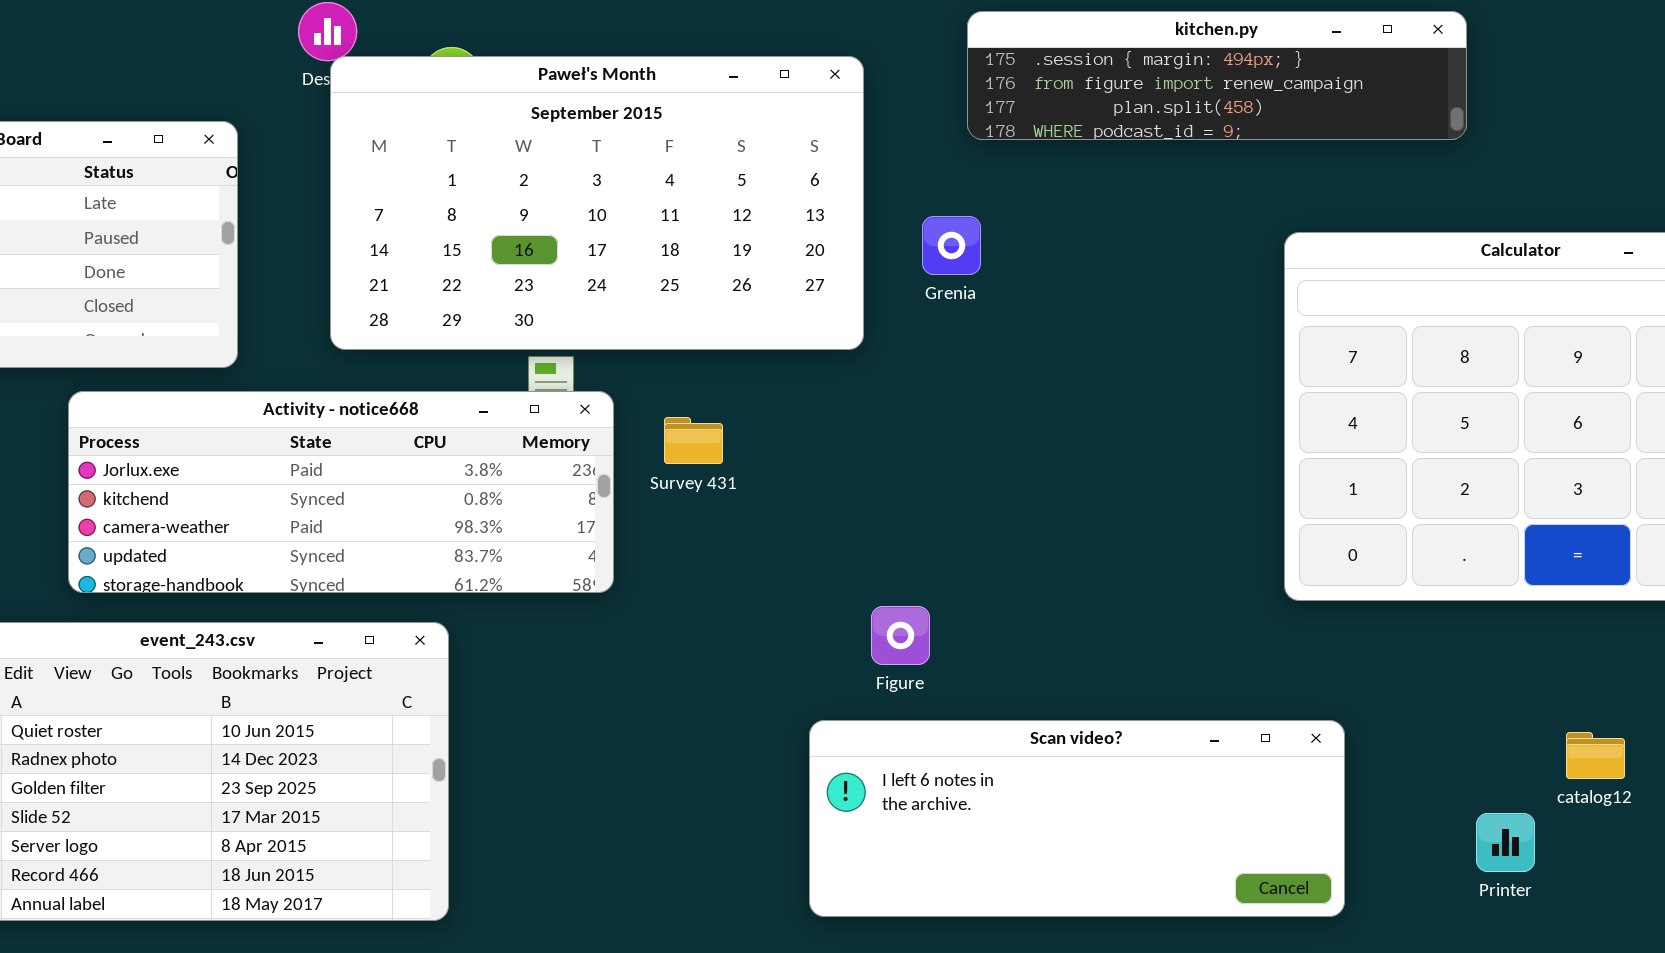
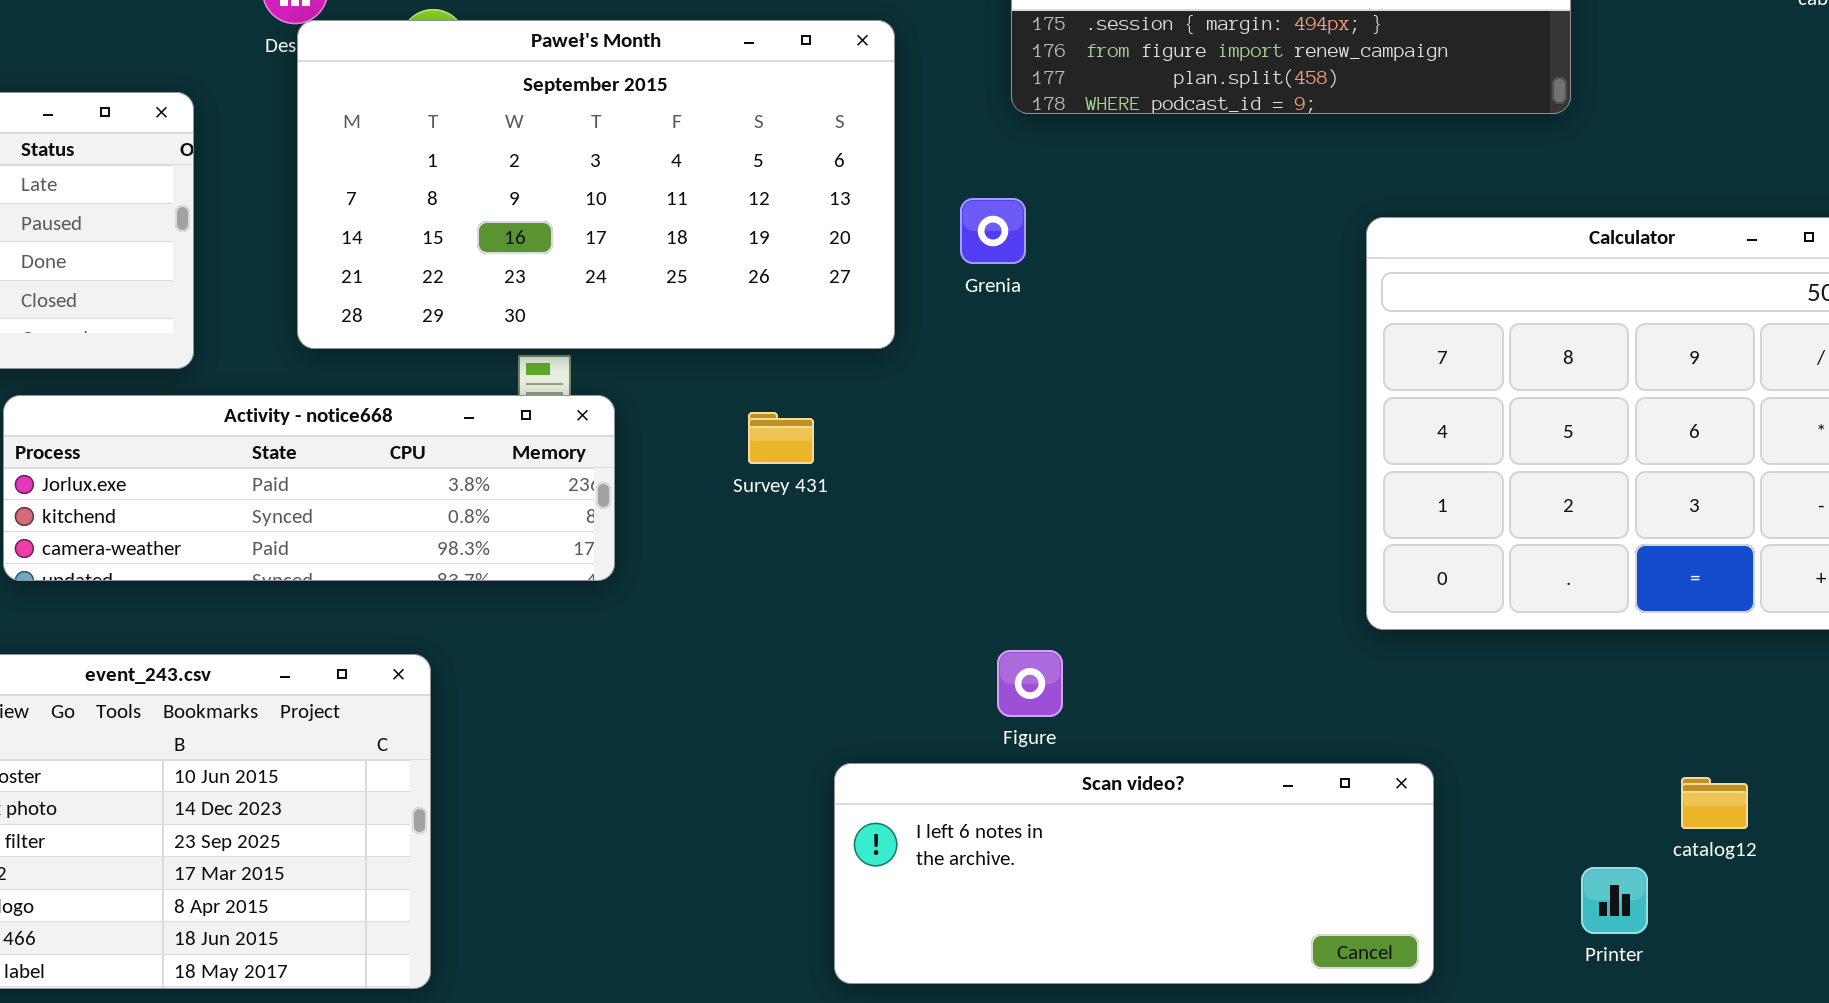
Activity - notice668: [68,391,614,593] -> [3,395,615,581], resized
Survey 431: [664,417,723,464] -> [748,412,814,464], moved
Figure: [871,606,930,665] -> [997,650,1063,717], moved

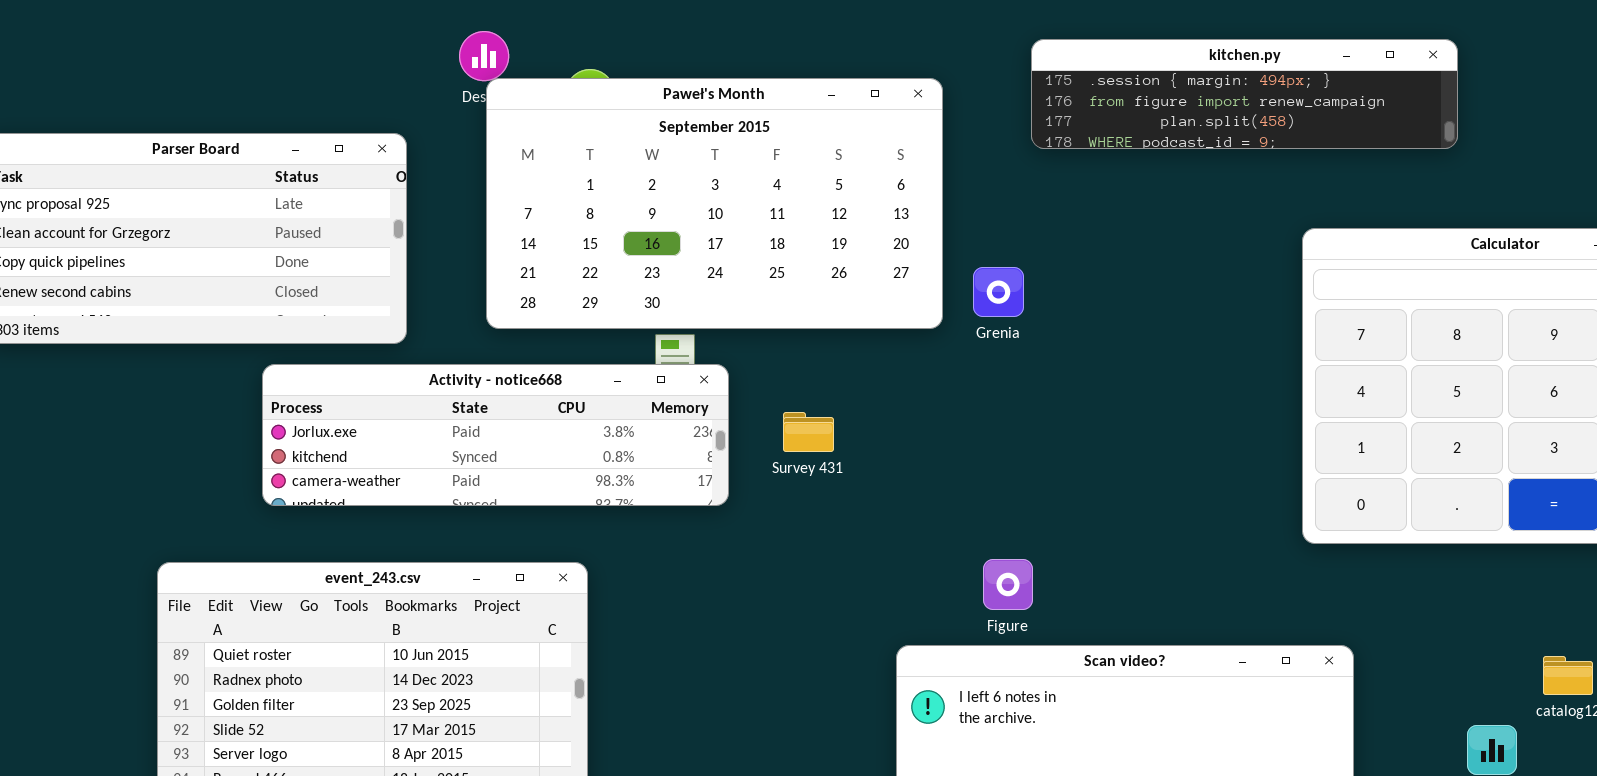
Grenia: [960,198,1026,264] -> [973,267,1024,317], moved
Survey 431: [748,412,814,464] -> [783,412,834,452], moved
Figure: [997,650,1063,717] -> [983,559,1033,610], moved

